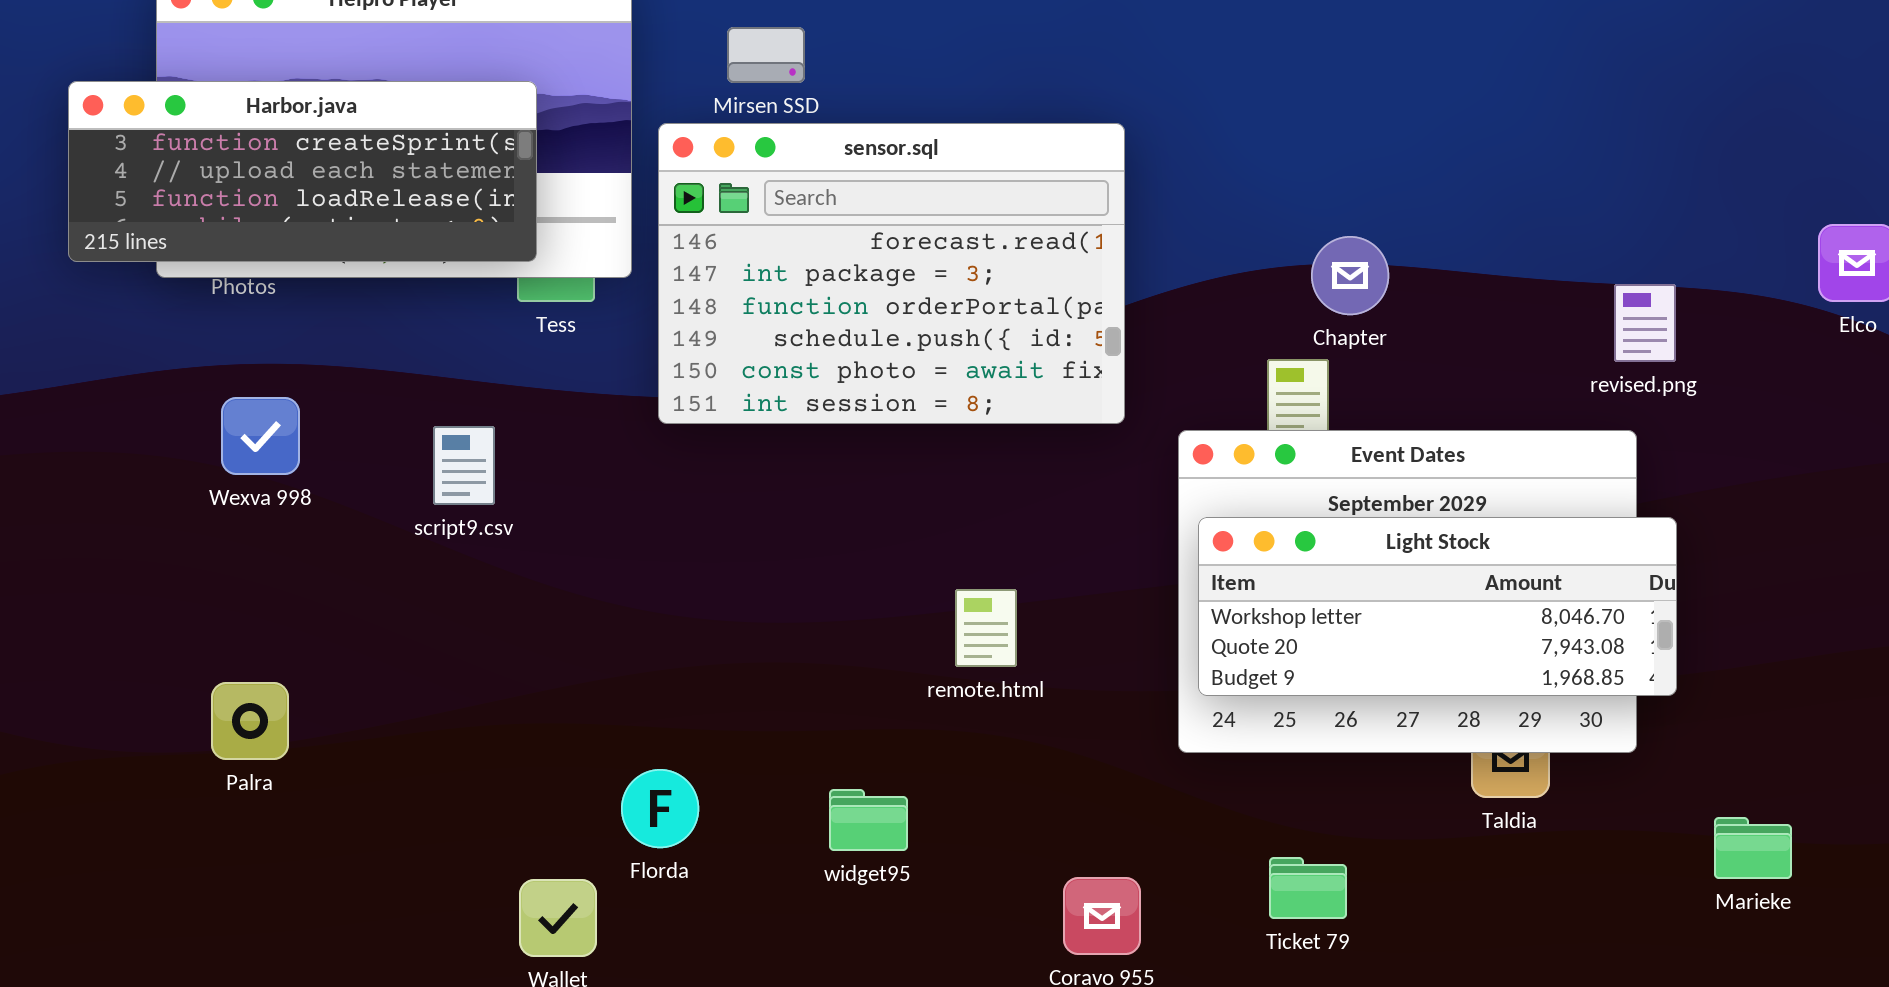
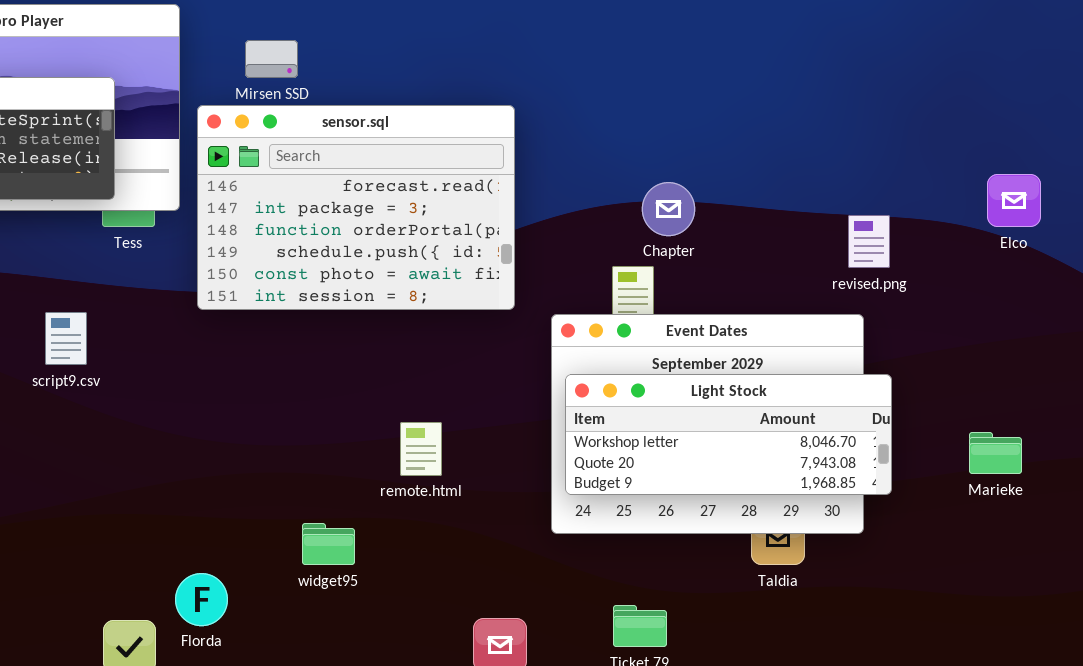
Florda: [621,769,699,848] -> [175,573,228,626], moved
widget95: [829,789,908,851] -> [302,523,355,565], moved
Marieke: [1714,817,1792,879] -> [969,432,1022,474], moved

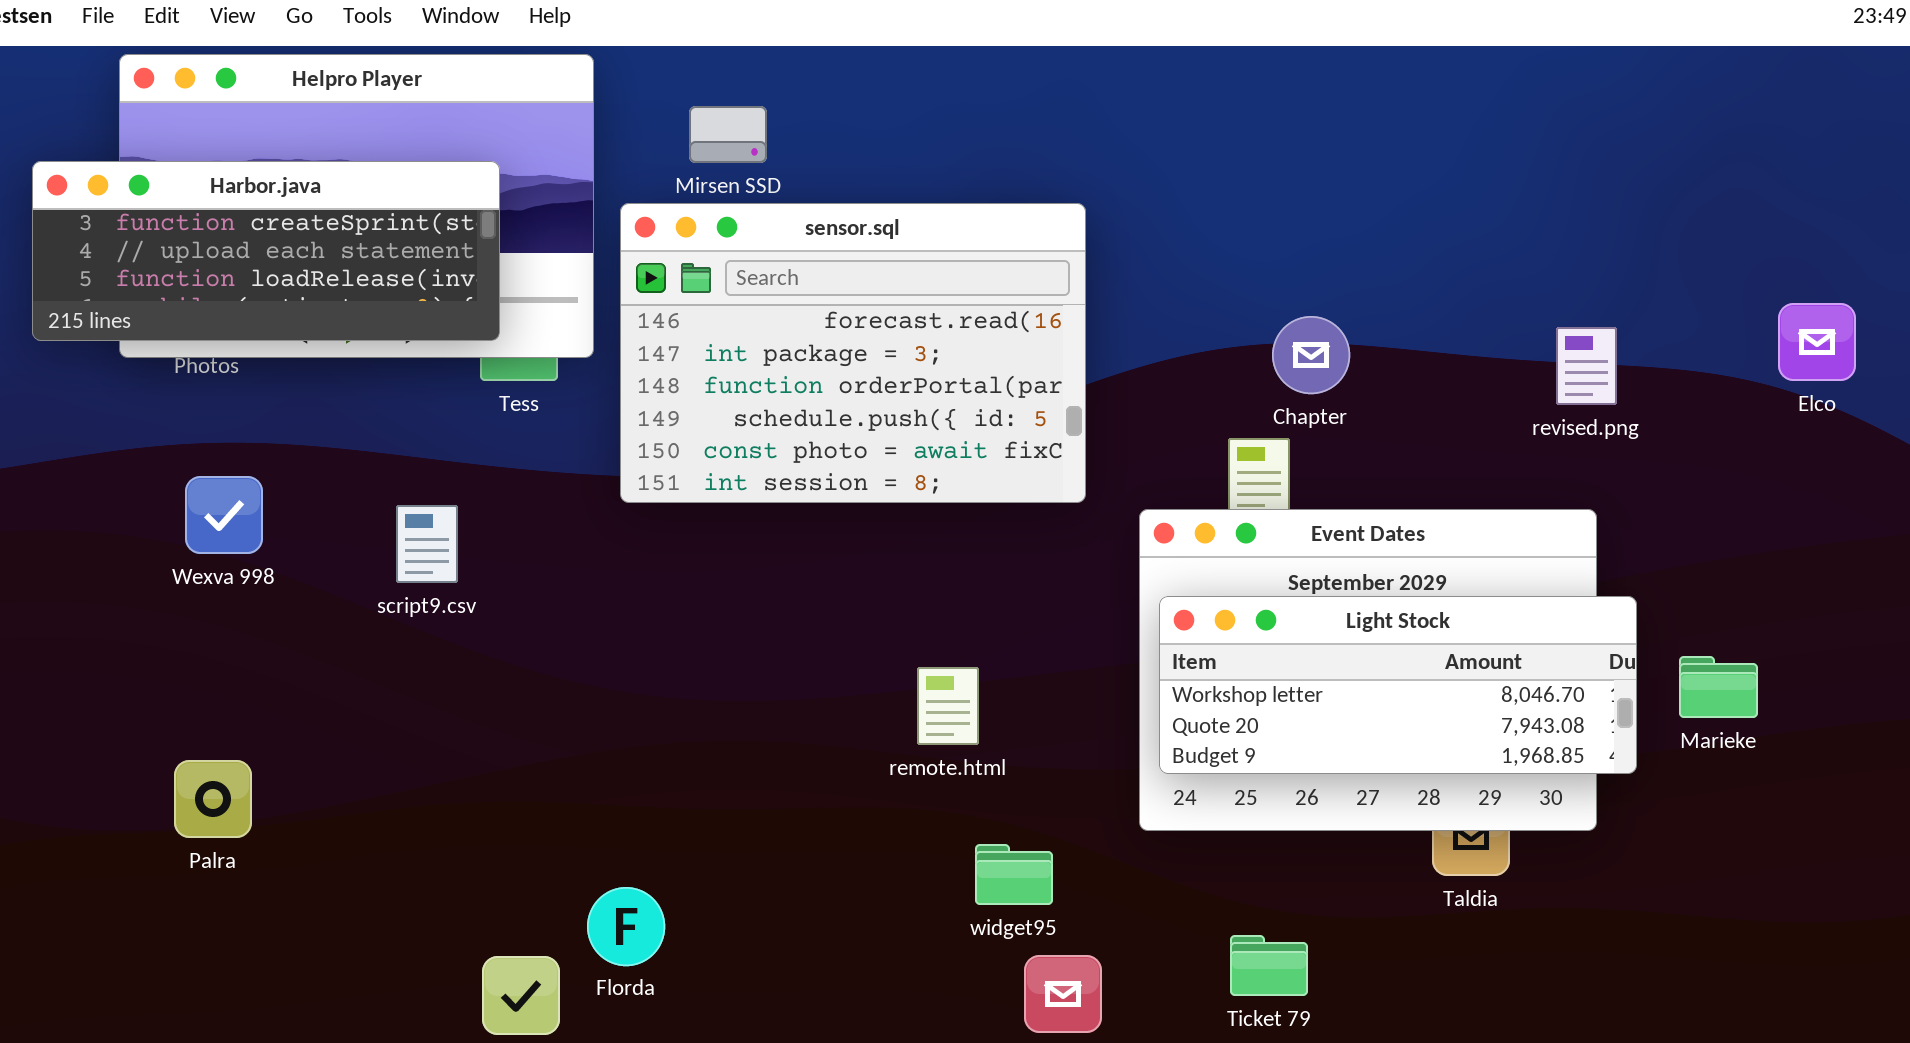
revised.png: [848,215,890,268] -> [1556,327,1617,405], moved
Marieke: [969,432,1022,474] -> [1679,656,1758,718], moved
widget95: [302,523,355,565] -> [975,844,1053,905], moved

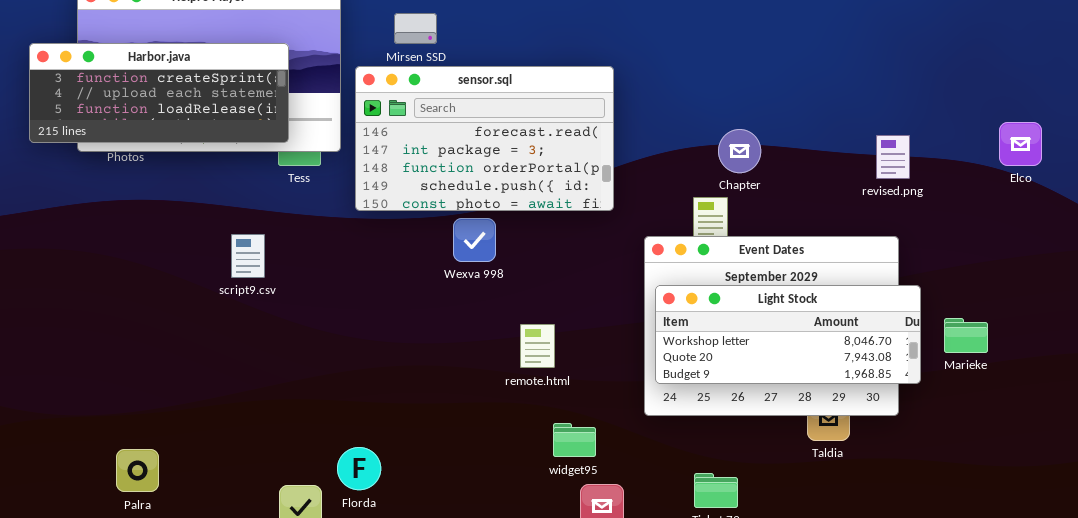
sensor.sql: [620,203,1086,503] -> [355,66,614,211], resized
Wexva 998: [185,476,263,554] -> [453,218,496,262], moved
Palra: [174,760,252,838] -> [116,449,159,492], moved

